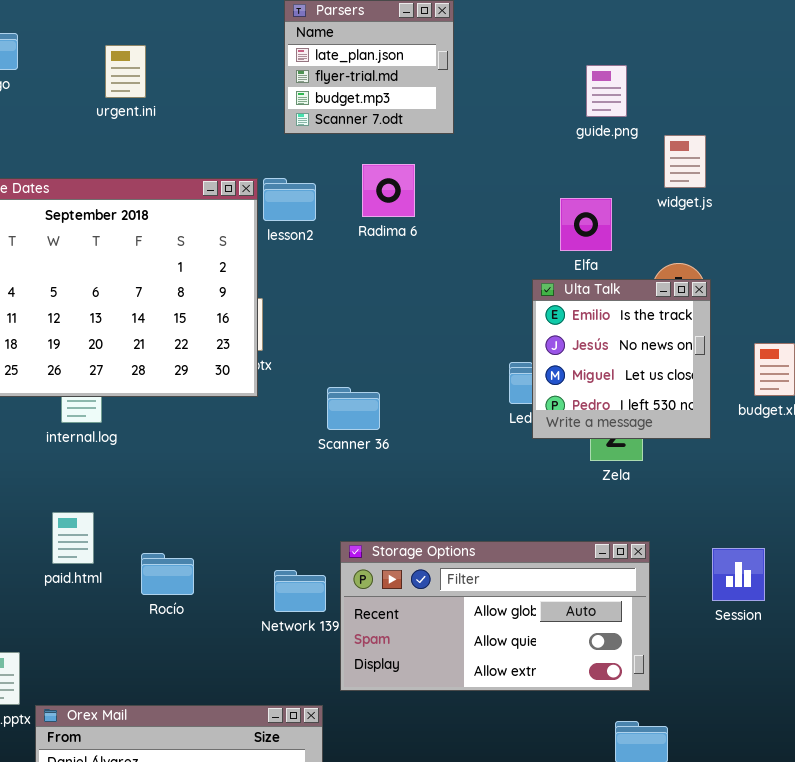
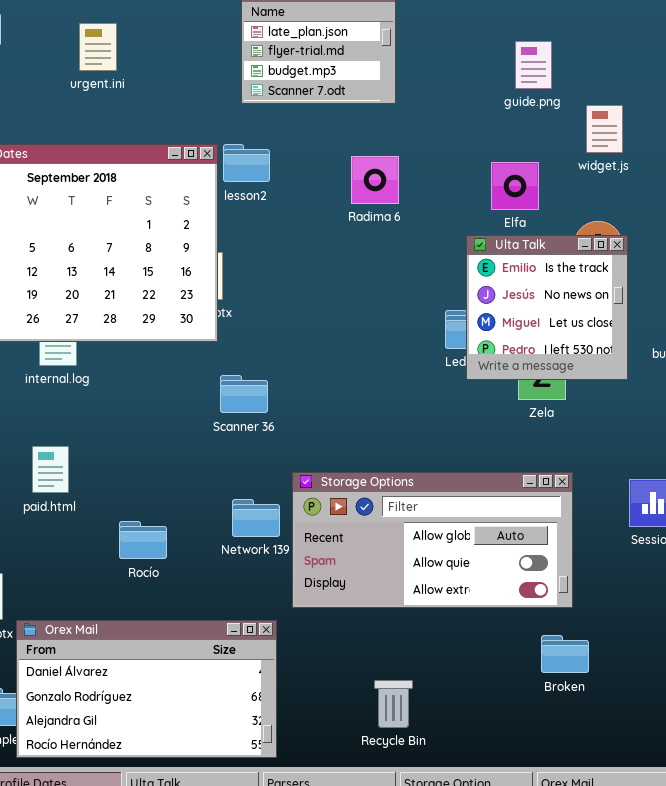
Radima 6: [362,164,415,217] -> [351,156,399,204], moved
Scanner 36: [327,387,380,430] -> [220,375,268,413], moved
Rocío: [141,553,194,595] -> [119,521,167,559], moved

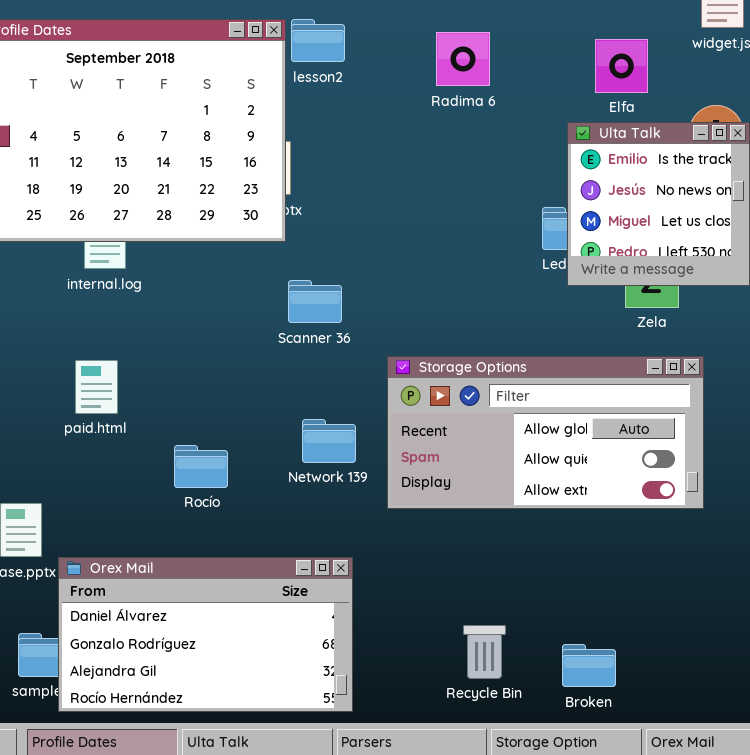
Storage Options: [292,472,573,608] -> [387,356,704,509], moved
Broken: [541,635,589,673] -> [562,644,616,687], moved

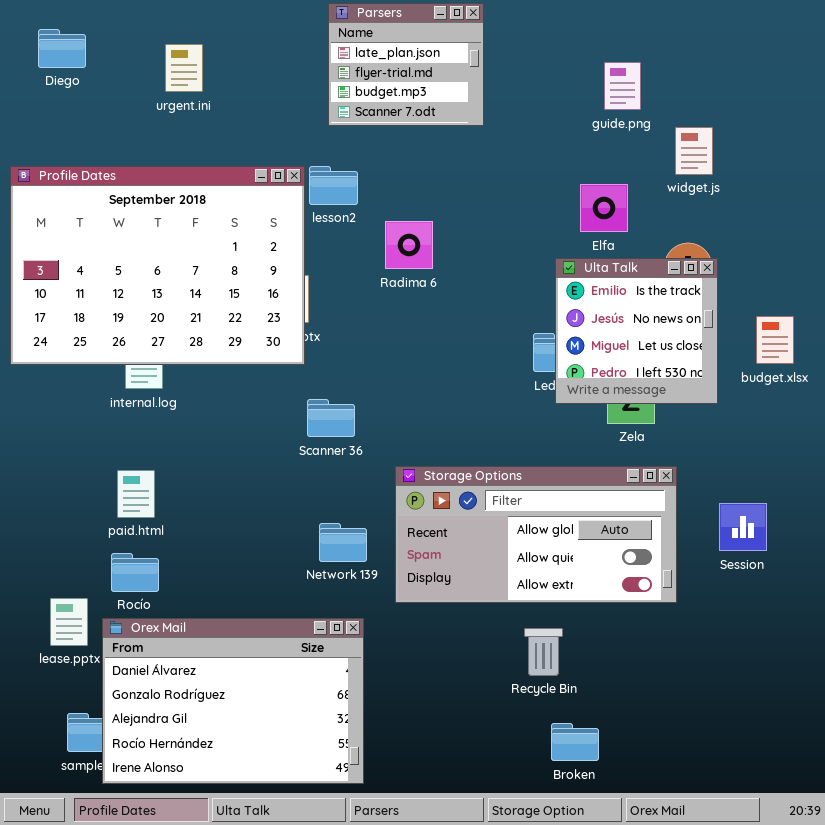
Radima 6: [436,32,490,86] -> [385,221,433,269], moved
Rocío: [174,445,228,488] -> [111,553,159,592], moved
Orex Mail: [58,557,353,712] -> [102,618,364,784], resized
Recycle Bin: [463,625,506,679] -> [524,628,563,676], moved

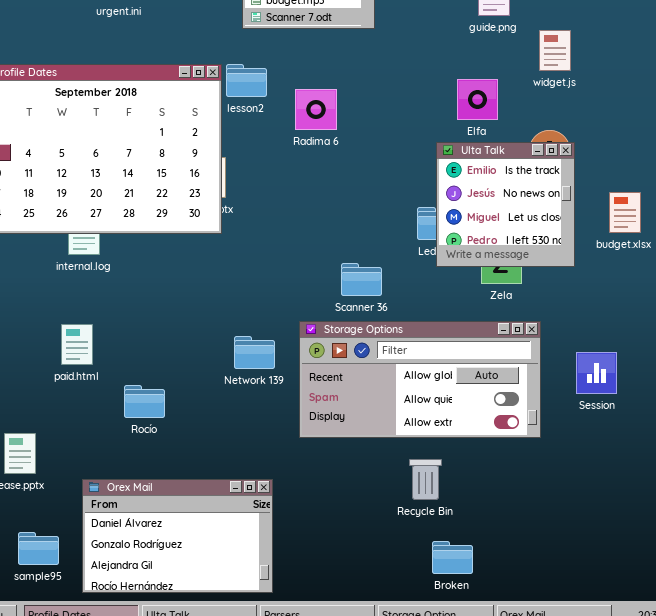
Radima 6: [385,221,433,269] -> [295,89,337,130], moved
Scanner 36: [307,399,355,437] -> [341,263,382,296], moved
Network 139: [319,523,367,562] -> [234,336,275,369], moved
Rocío: [111,553,159,592] -> [124,385,165,418], moved
Orex Mail: [102,618,364,784] -> [82,479,273,593], resized

